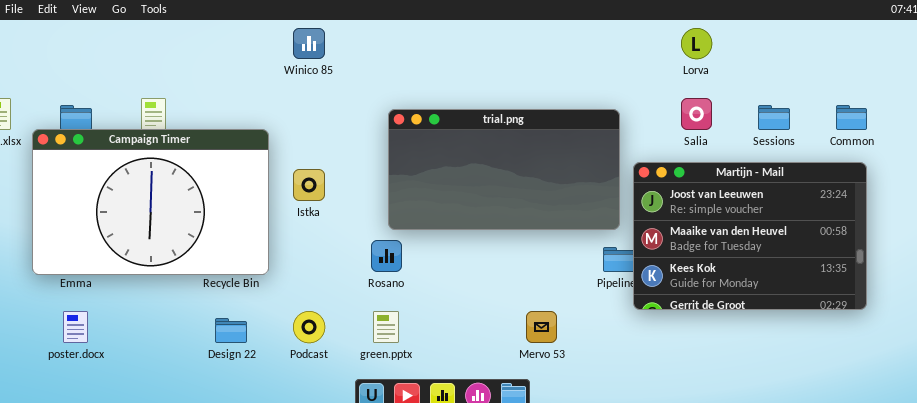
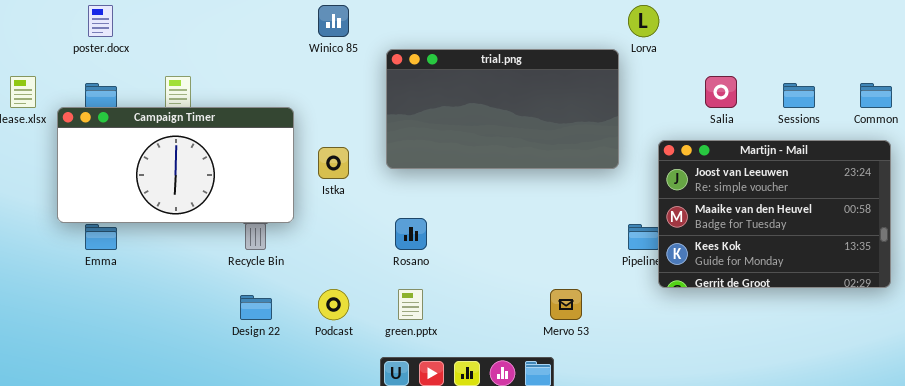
Lorva: [681,28,712,59] -> [628,5,659,37], moved
trial.png: [388,109,620,230] -> [386,49,619,169], moved
Campaign Timer: [32,129,269,275] -> [57,107,294,223], resized
poster.docx: [63,311,88,343] -> [88,5,113,37], moved

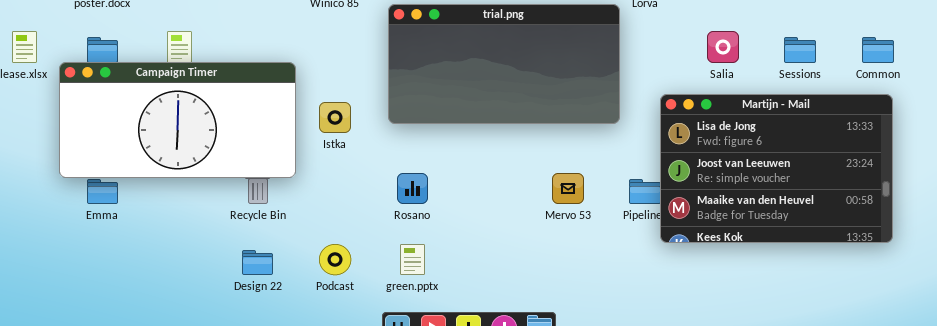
Martijn - Mail: [658,140,891,288] -> [660,94,893,243], scrolled up 1 row
Mervo 53: [550,289,582,320] -> [552,173,584,204], moved

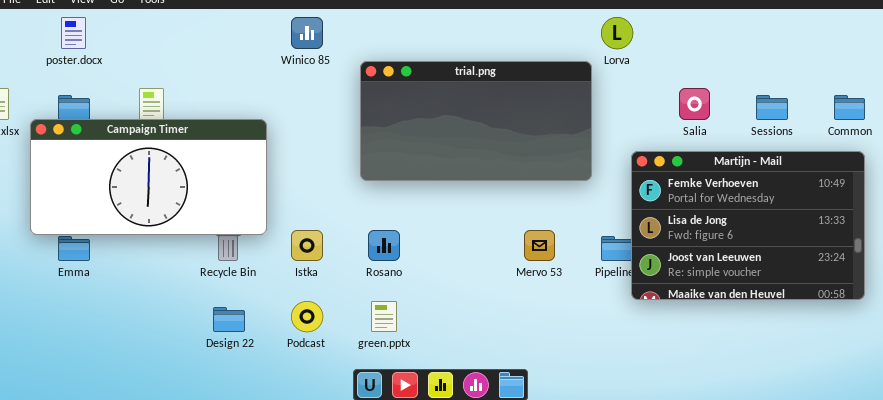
Martijn - Mail: [660,94,893,243] -> [631,151,865,300], scrolled up 1 row
Istka: [319,102,351,133] -> [291,230,323,261], moved

